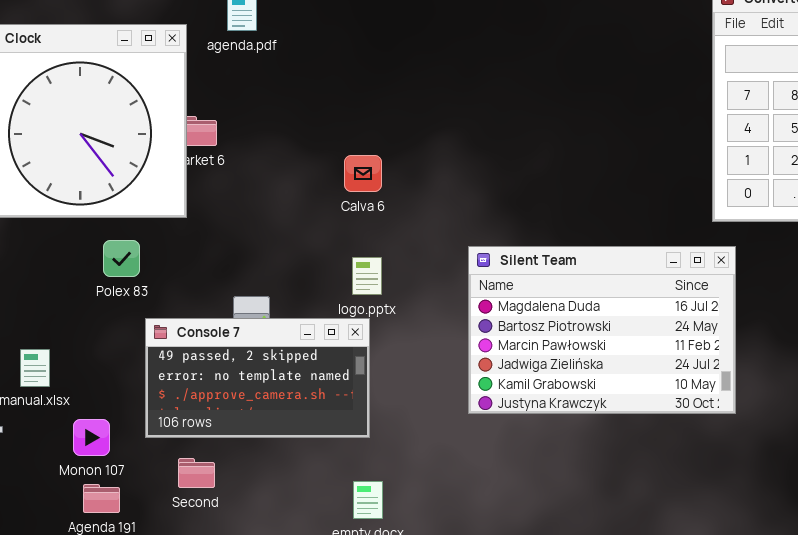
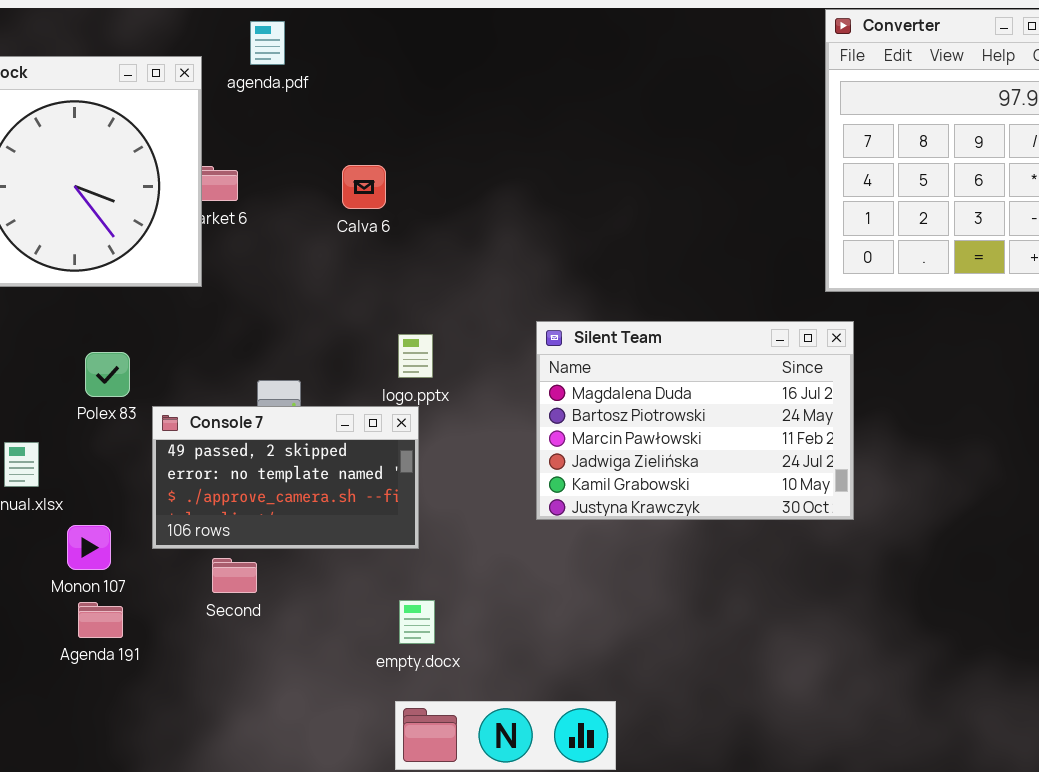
Calva 6: [344,155,382,192] -> [342,165,386,209], moved
Polex 83: [103,240,140,277] -> [85,352,130,397], moved
Second: [178,458,215,488] -> [212,558,257,593], moved

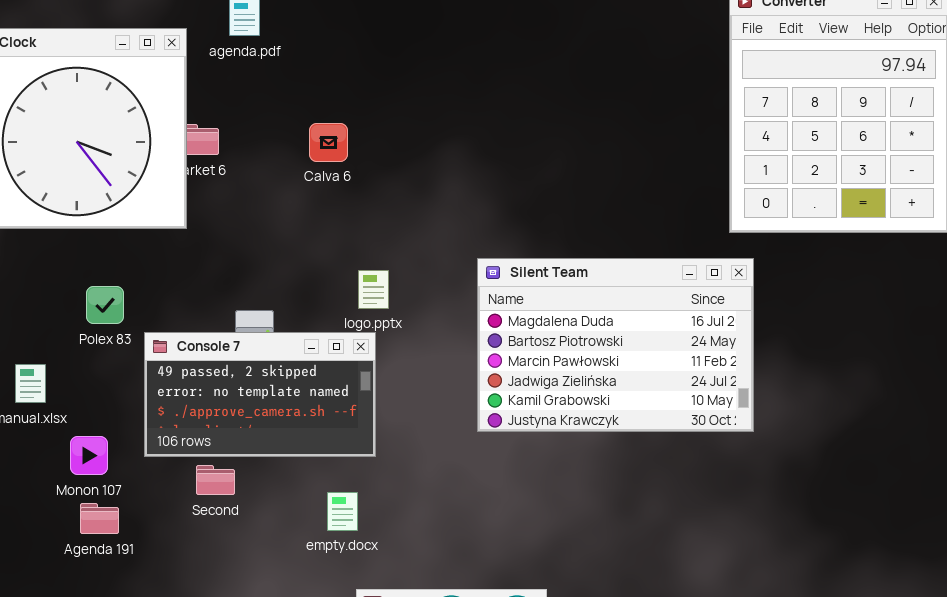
empty.docx: [399,600,435,644] -> [327,492,358,531], moved

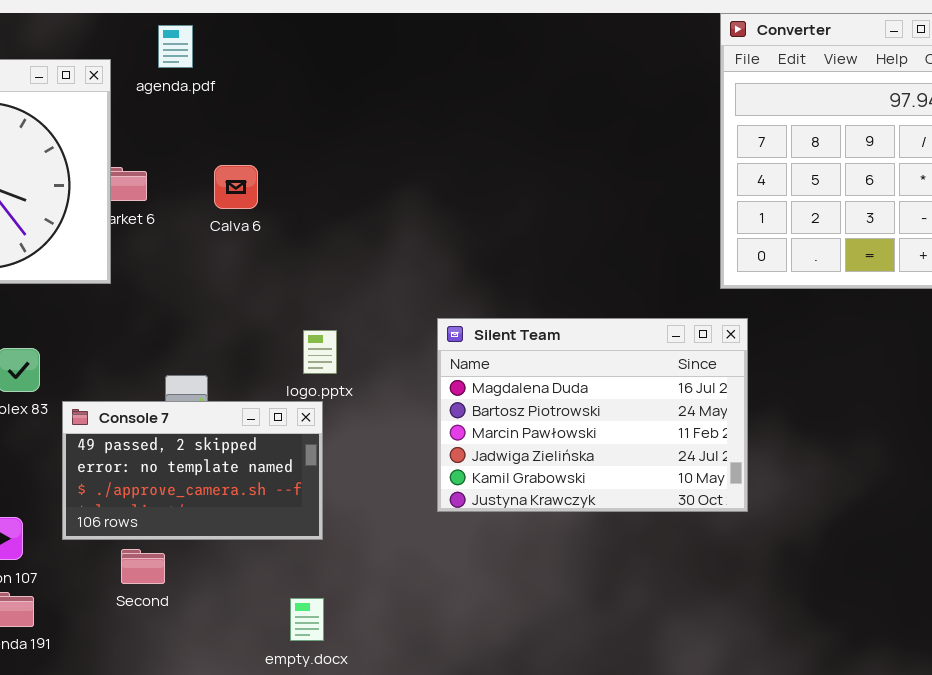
Calva 6: [309,123,348,162] -> [214,165,258,209], moved
empty.docx: [327,492,358,531] -> [290,598,324,641], moved

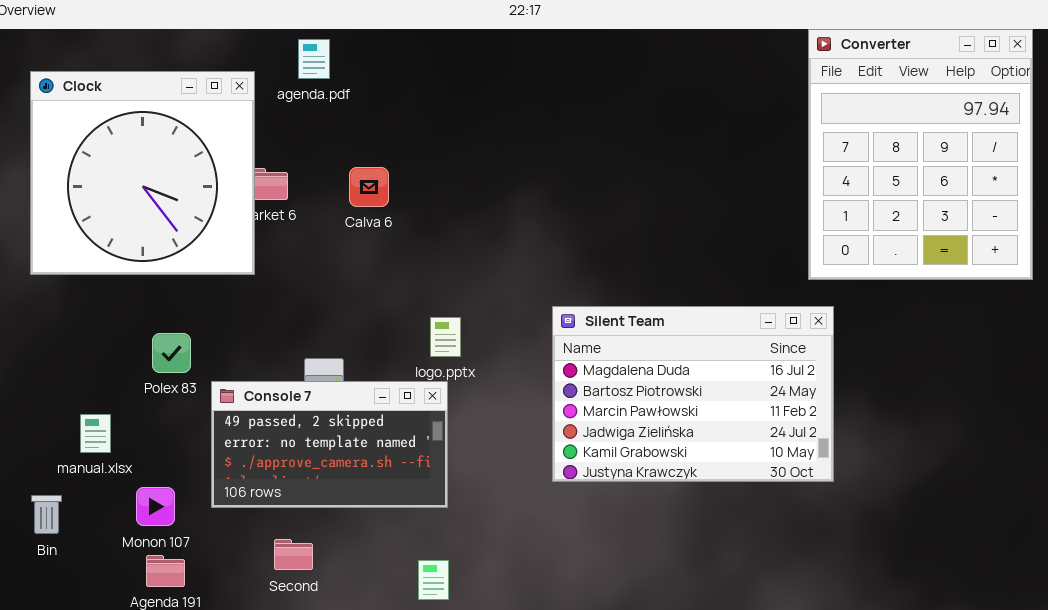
Second: [121,549,165,584] -> [274,539,313,570], moved

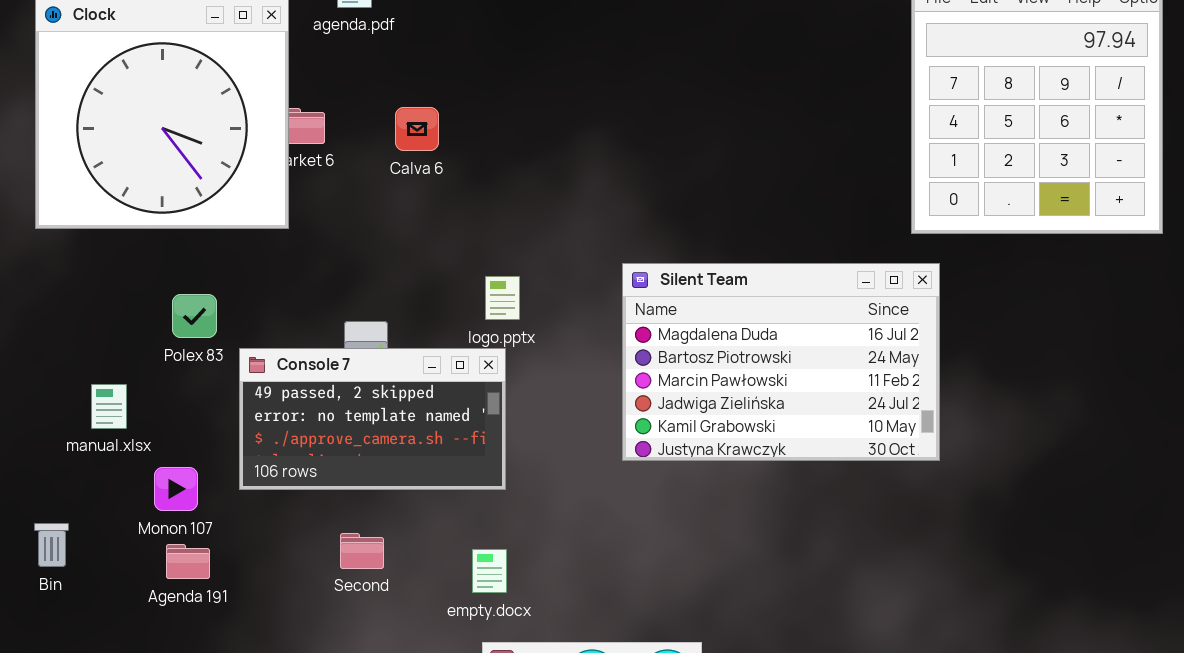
Bin: [31,495,62,534] -> [34,523,69,567], moved
Second: [274,539,313,570] -> [340,533,384,569], moved

